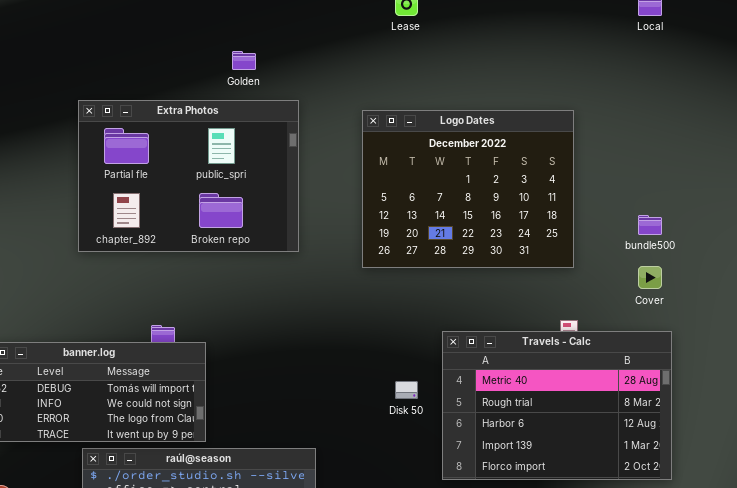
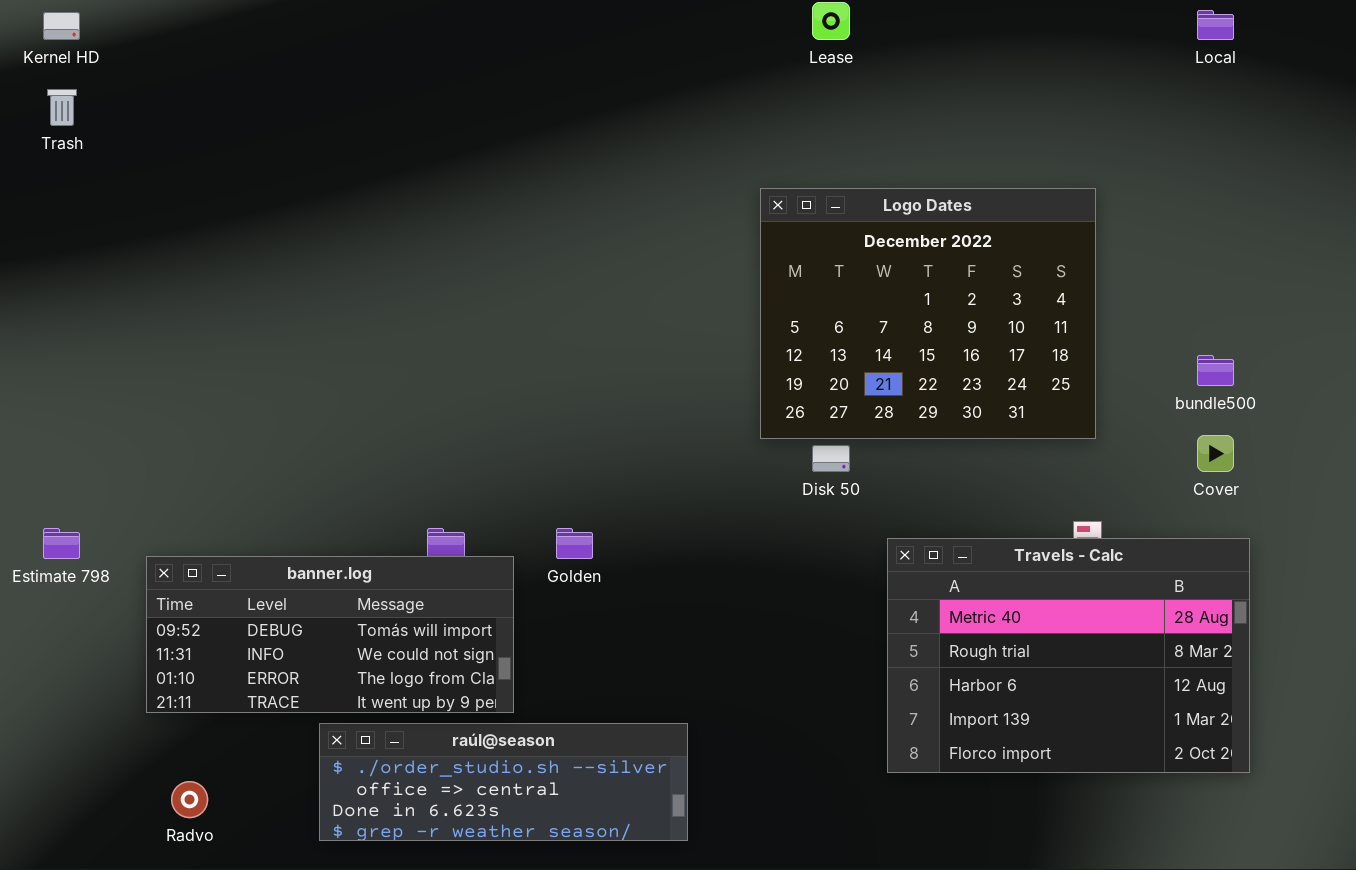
Golden: [232,51,256,70] -> [556,528,593,559], moved
Extra Photos: [78,100,299,252] -> none, closed
Disk 50: [395,381,418,399] -> [812,445,850,472], moved

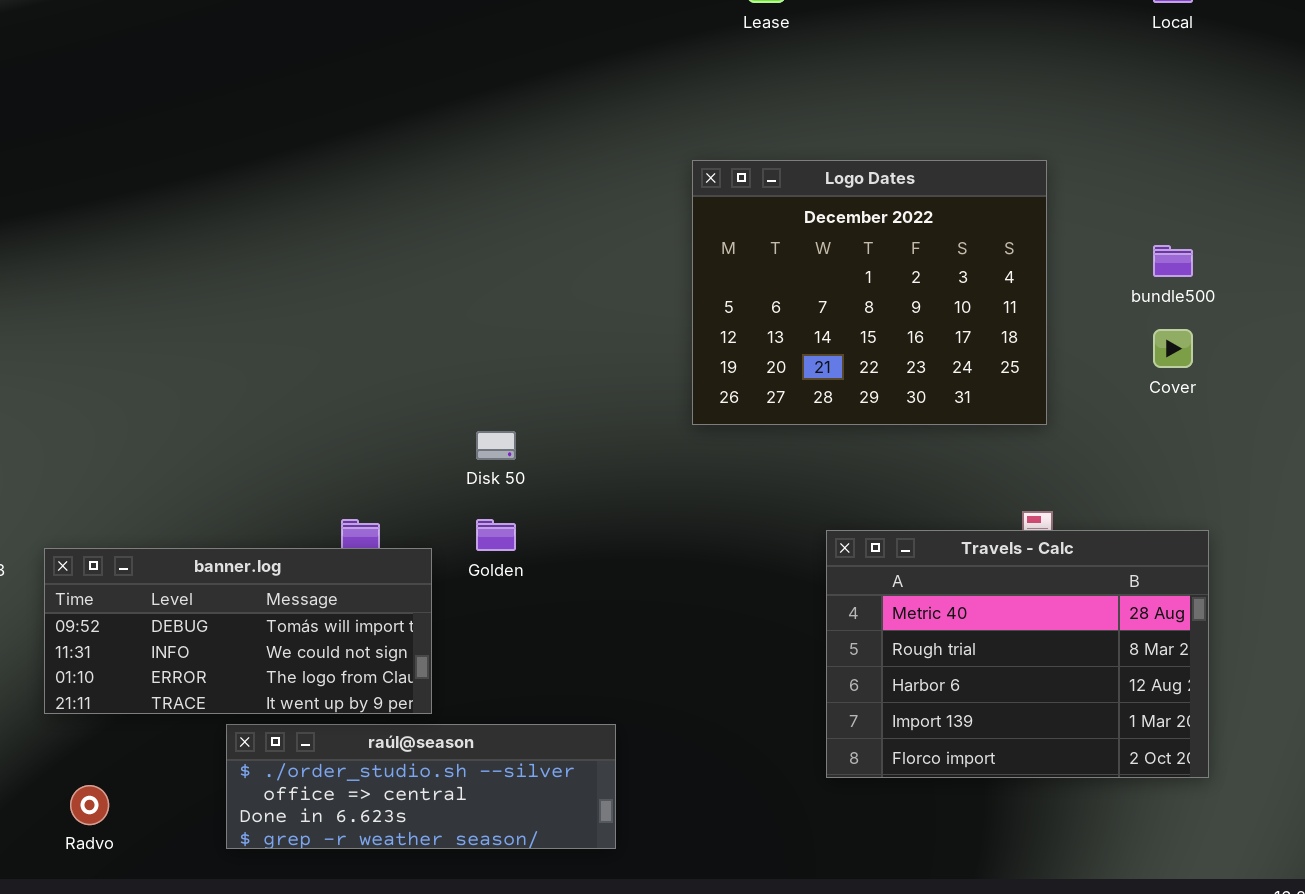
bundle500: [1197,355,1234,386] -> [1153,245,1193,277], moved
Cover: [1197,435,1234,472] -> [1153,329,1193,368], moved
Disk 50: [812,445,850,472] -> [476,431,516,460], moved

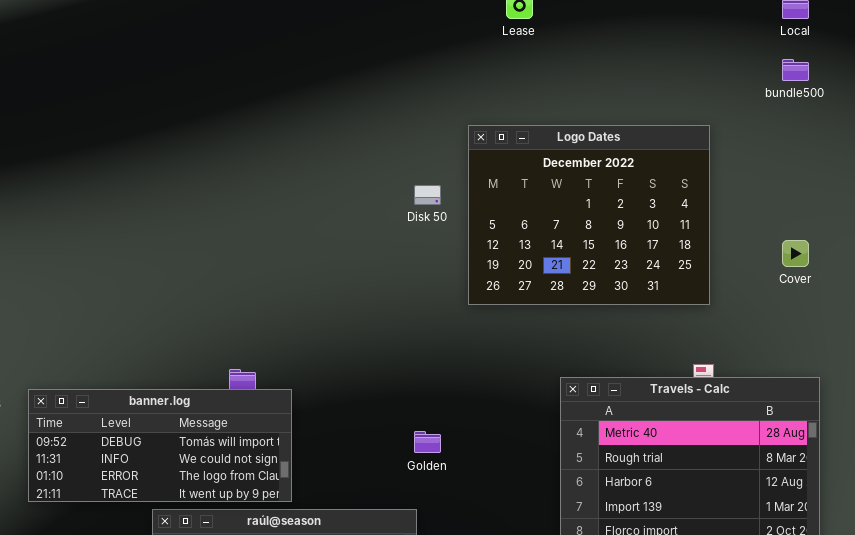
bundle500: [1153,245,1193,277] -> [782,59,809,81], moved
Disk 50: [476,431,516,460] -> [414,185,441,205], moved
Golden: [476,519,516,551] -> [414,431,441,453], moved

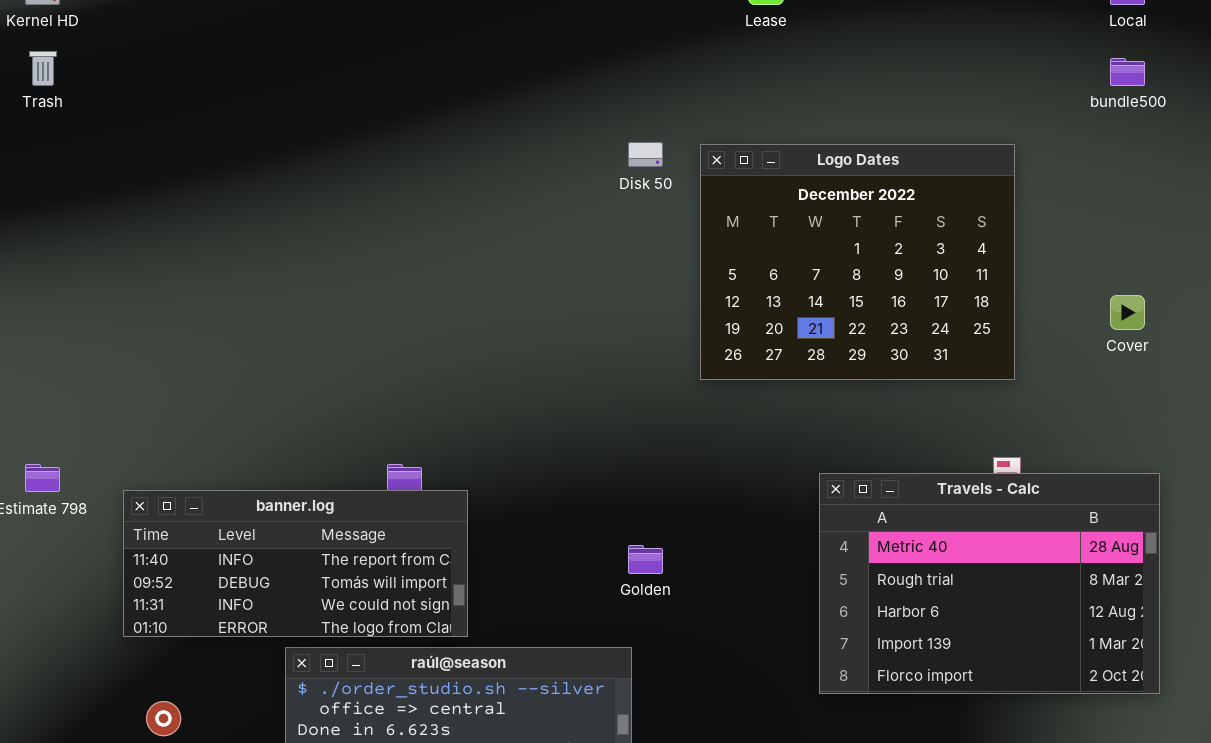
Disk 50: [414,185,441,205] -> [628,142,663,167], moved
banner.log: [28,389,292,502] -> [123,490,468,637], scrolled up 1 row

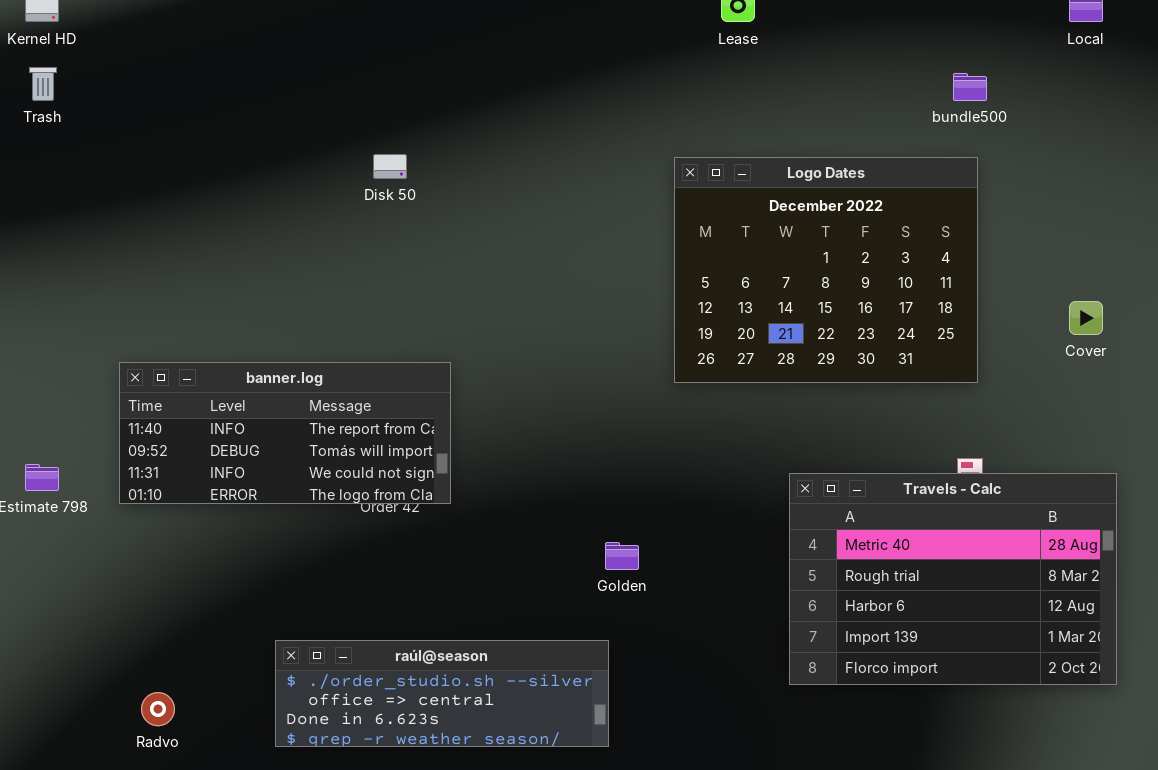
bundle500: [1110,58,1145,86] -> [953,73,987,101], moved
Disk 50: [628,142,663,167] -> [373,154,407,179], moved
banner.log: [123,490,468,637] -> [119,362,451,504], moved

